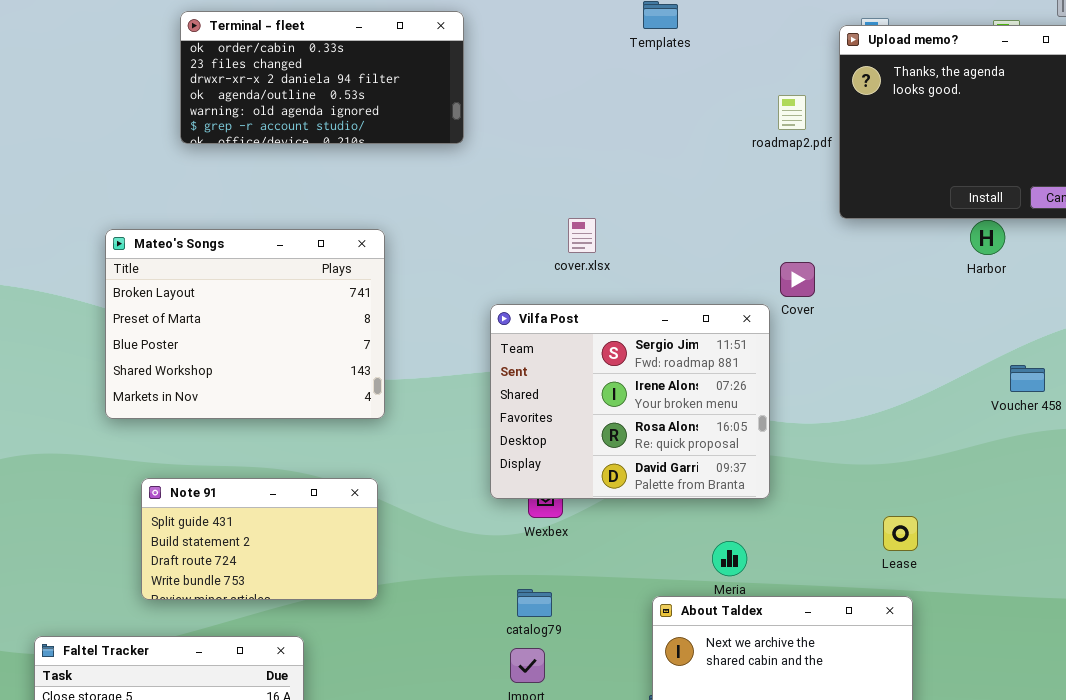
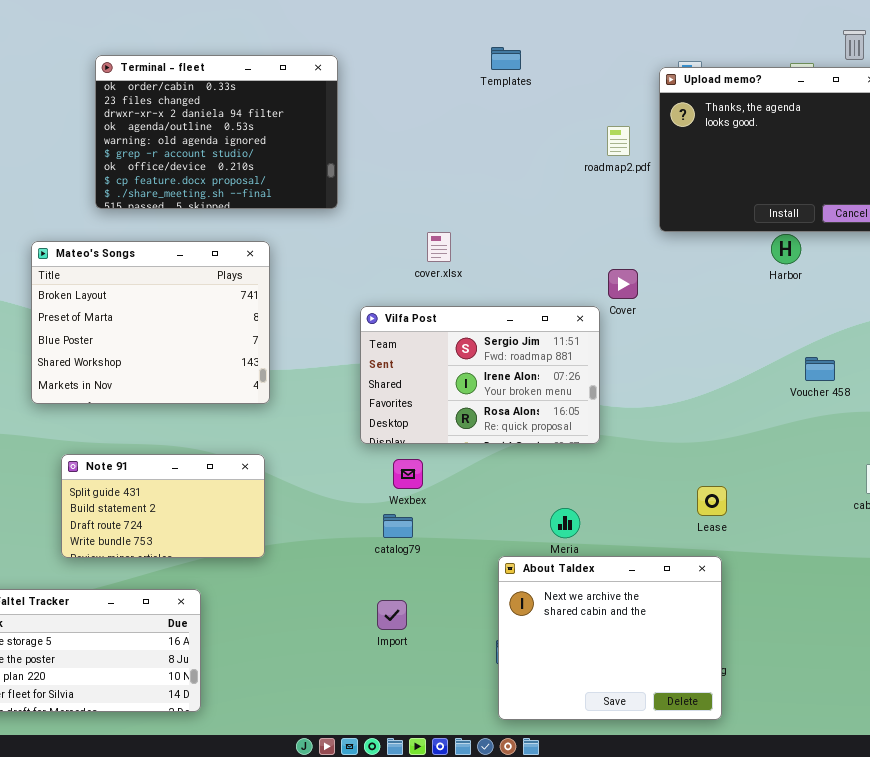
Terminal - fleet: [180,11,464,144] -> [95,55,338,209], resized
Vilfa Post: [490,304,770,499] -> [360,306,600,444], resized
catalog79: [517,589,552,617] -> [383,514,413,538], moved

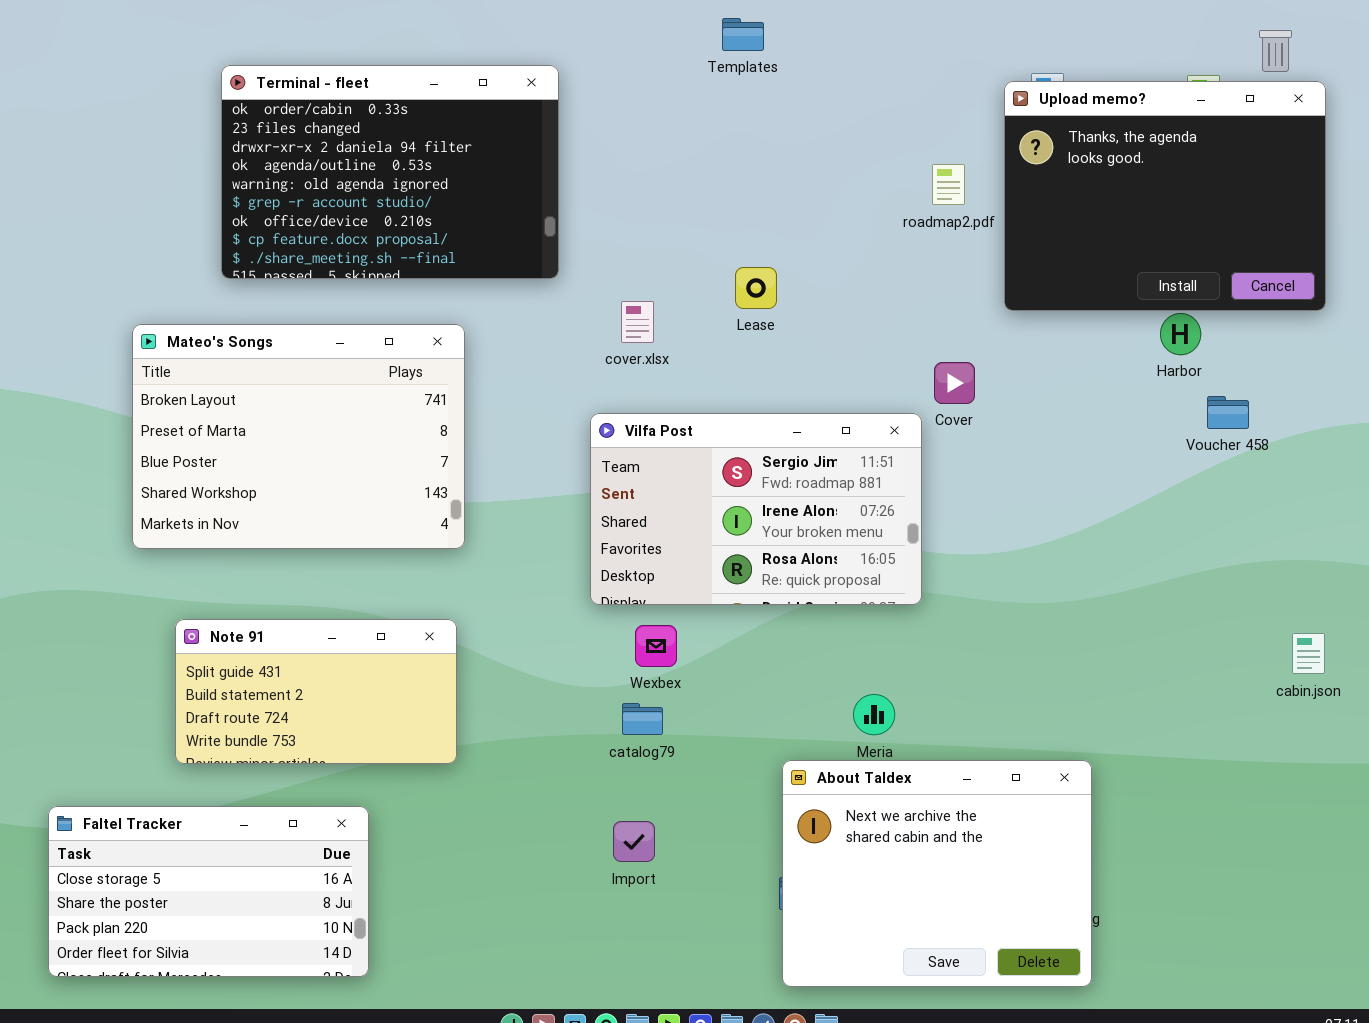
Templates: [491,47,521,70] -> [722,18,764,51], moved
cover.xlsx: [427,232,451,262] -> [621,301,654,343], moved
Voucher 458: [805,357,835,381] -> [1207,396,1249,429], moved
Lease: [697,486,727,516] -> [735,267,777,309], moved

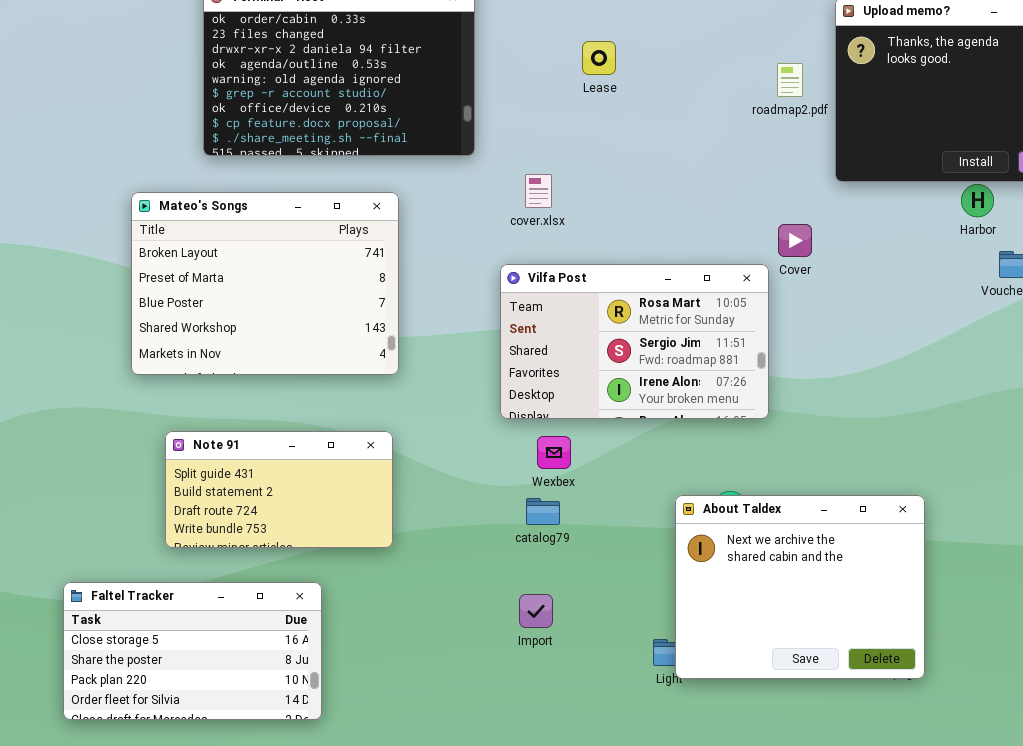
Lease: [735,267,777,309] -> [582,41,616,75], moved
Vilfa Post: [590,413,922,605] -> [500,264,769,419], scrolled up 1 row
About Taldex: [782,760,1092,987] -> [675,495,925,679], moved

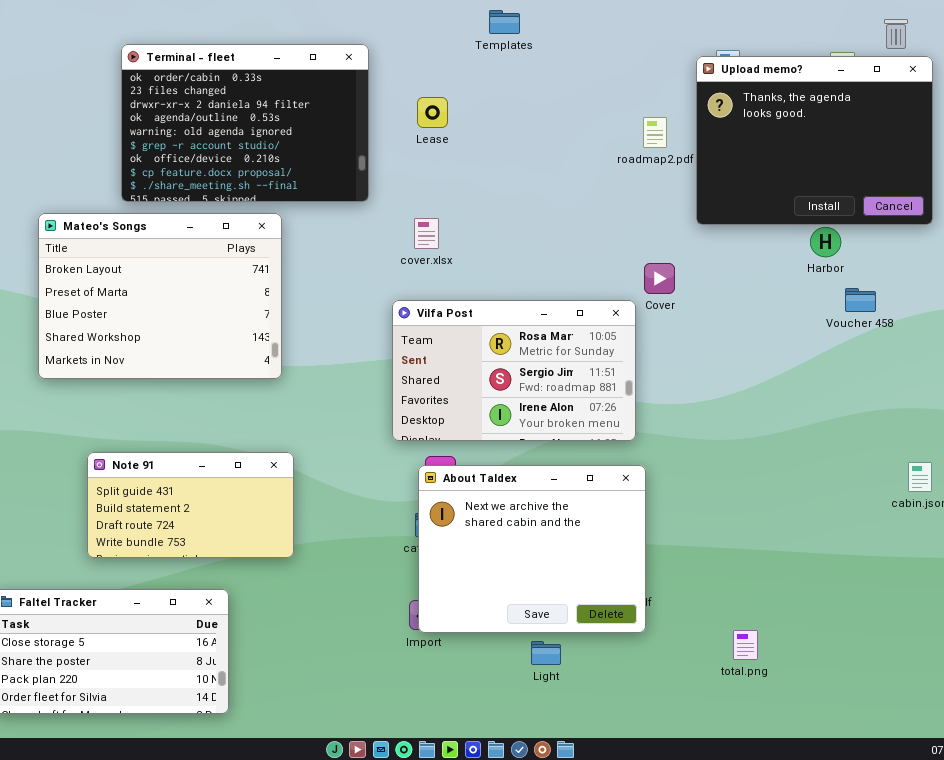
Lease: [582,41,616,75] -> [417,97,448,128], moved
Mateo's Songs: [131,192,399,375] -> [38,213,282,379], moved
About Taldex: [675,495,925,679] -> [418,465,646,633], moved

